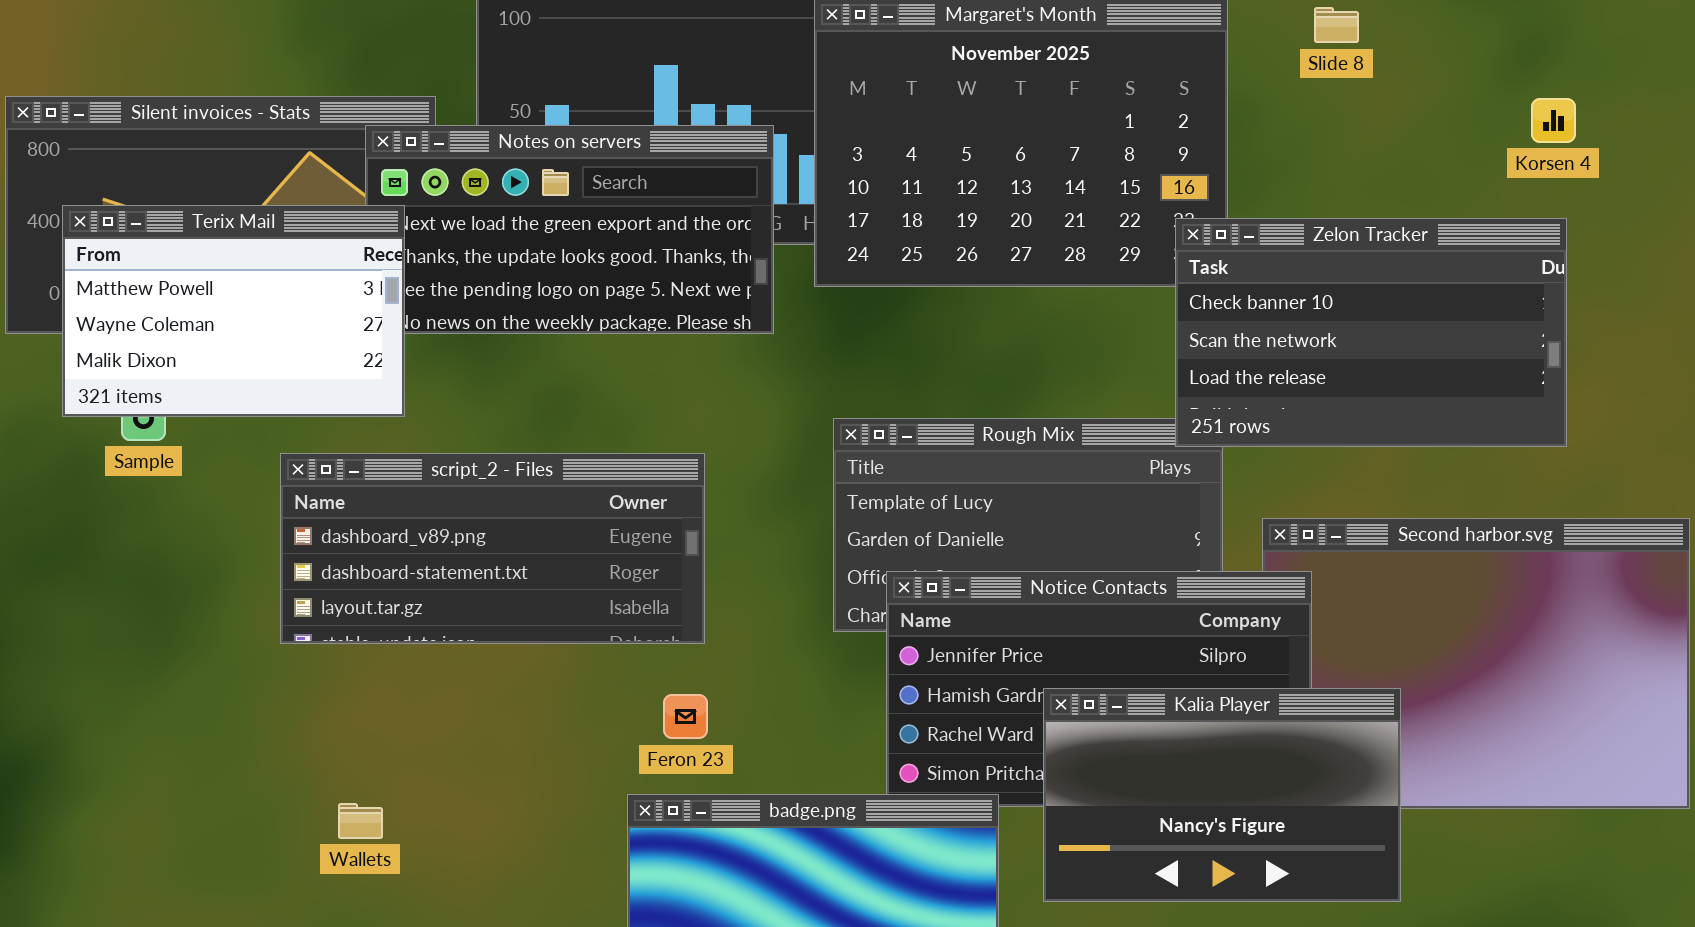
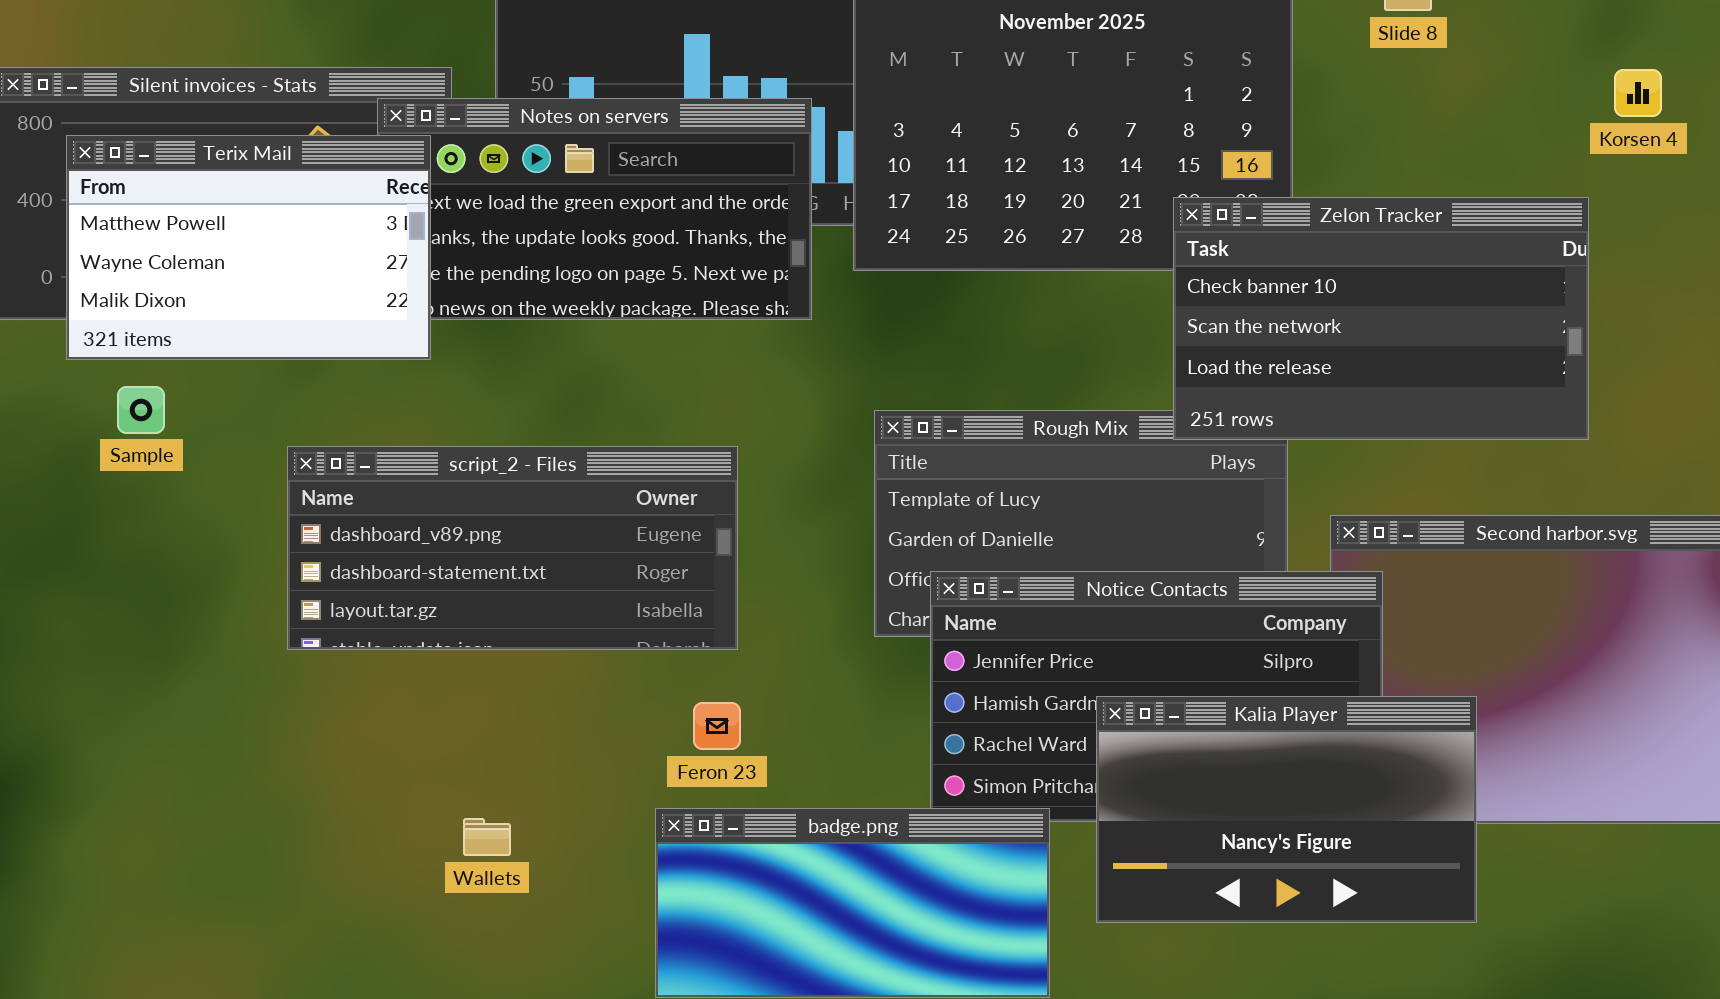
Terix Mail: [62,205,405,417] -> [66,135,431,360], moved
Zelon Tracker: [1175,218,1567,447] -> [1173,197,1589,440], moved
Wallets: [338,803,383,839] -> [463,818,511,856], moved

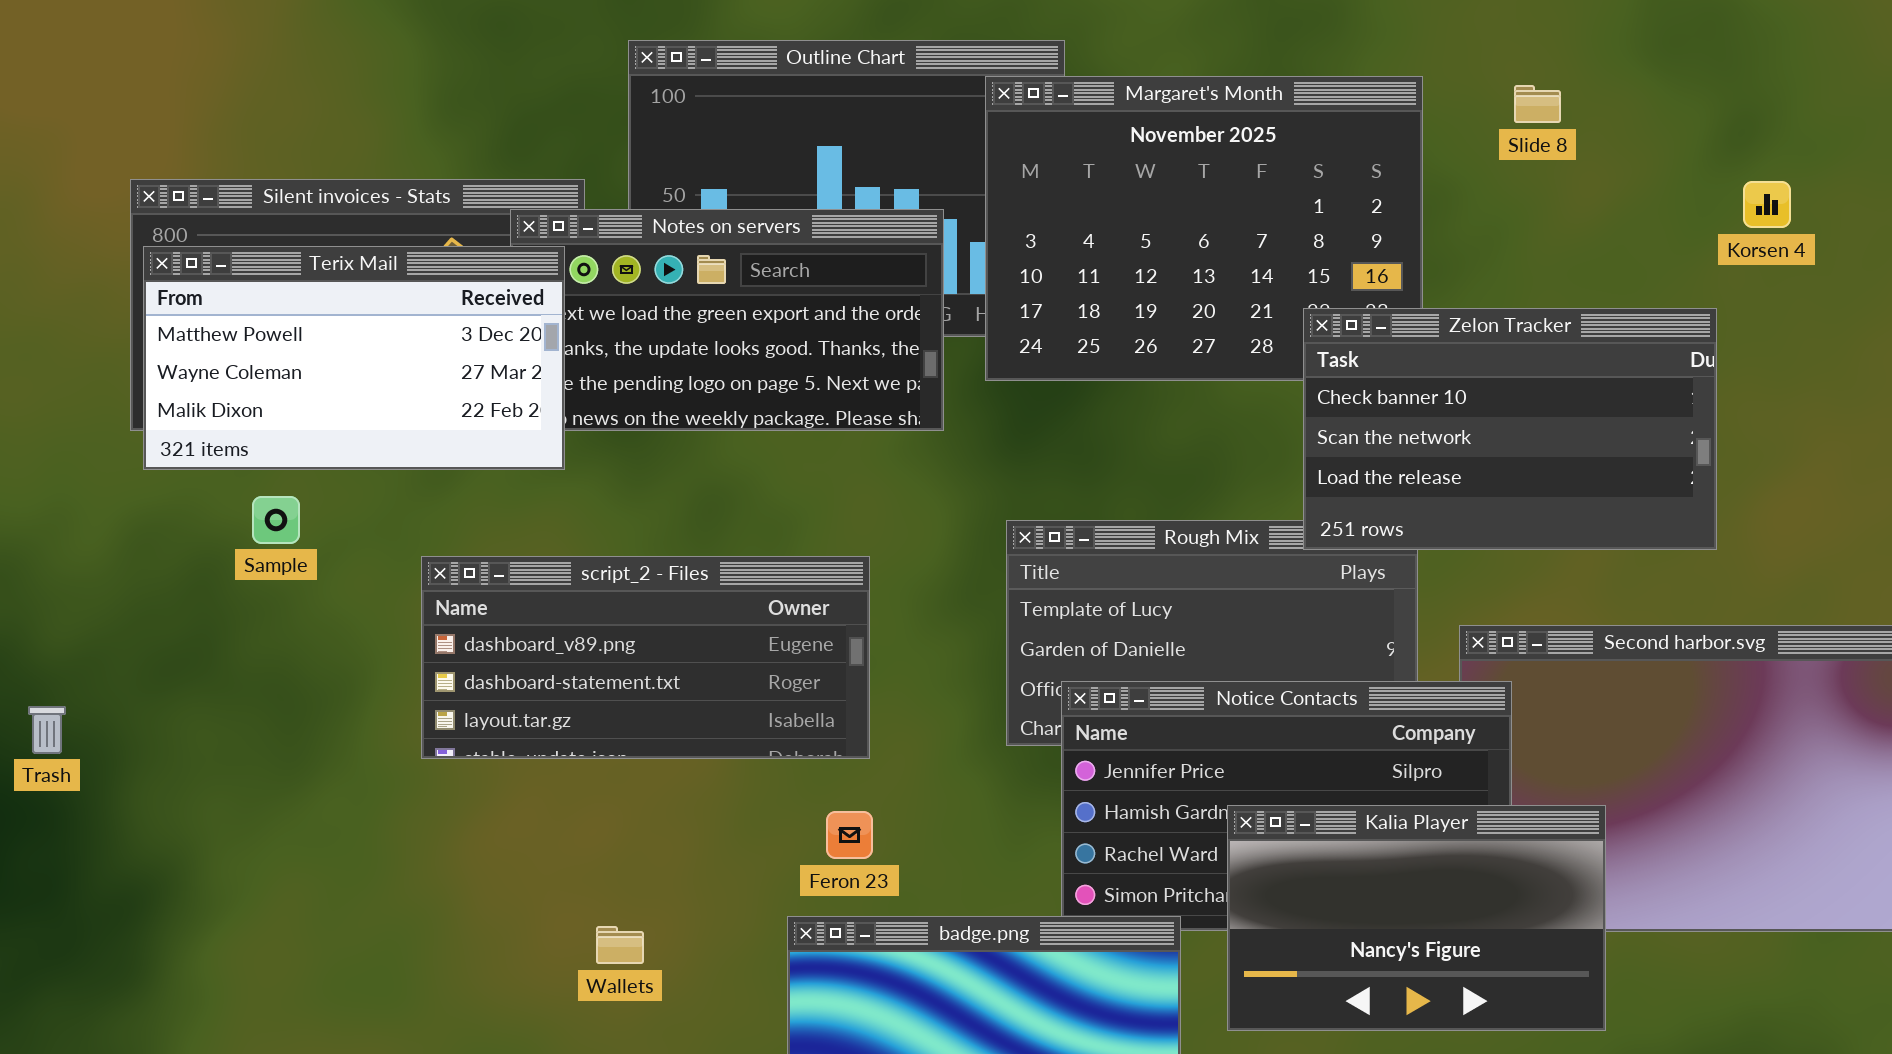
Terix Mail: [66,135,431,360] -> [143,246,565,470], resized

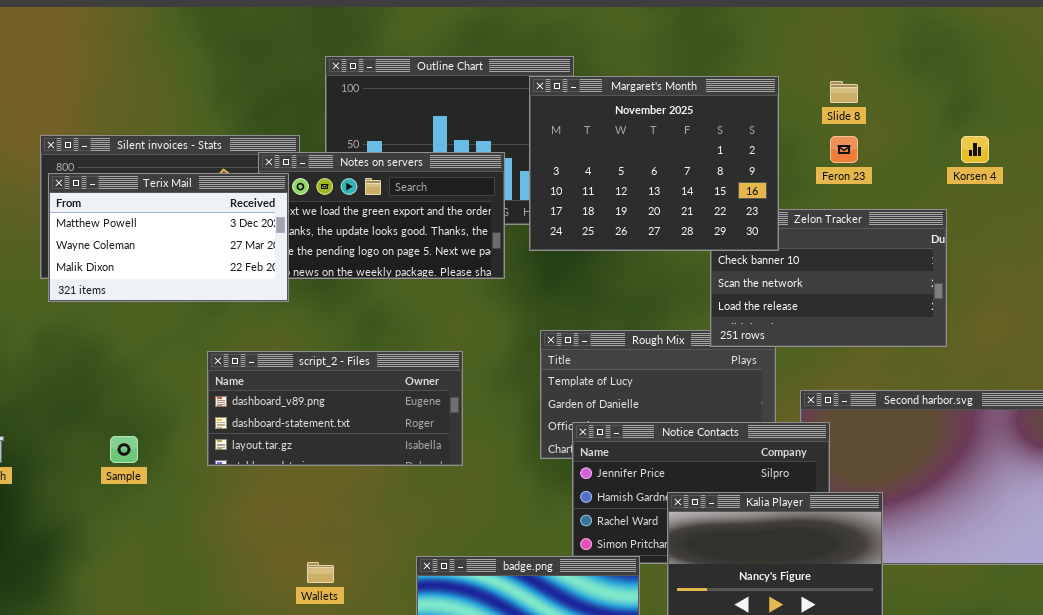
Margaret's Month: [985,76,1423,381] -> [529,76,779,251], raised
Sample: [252,496,300,544] -> [110,436,138,463], moved
Feron 23: [826,811,873,859] -> [830,136,858,163], moved

